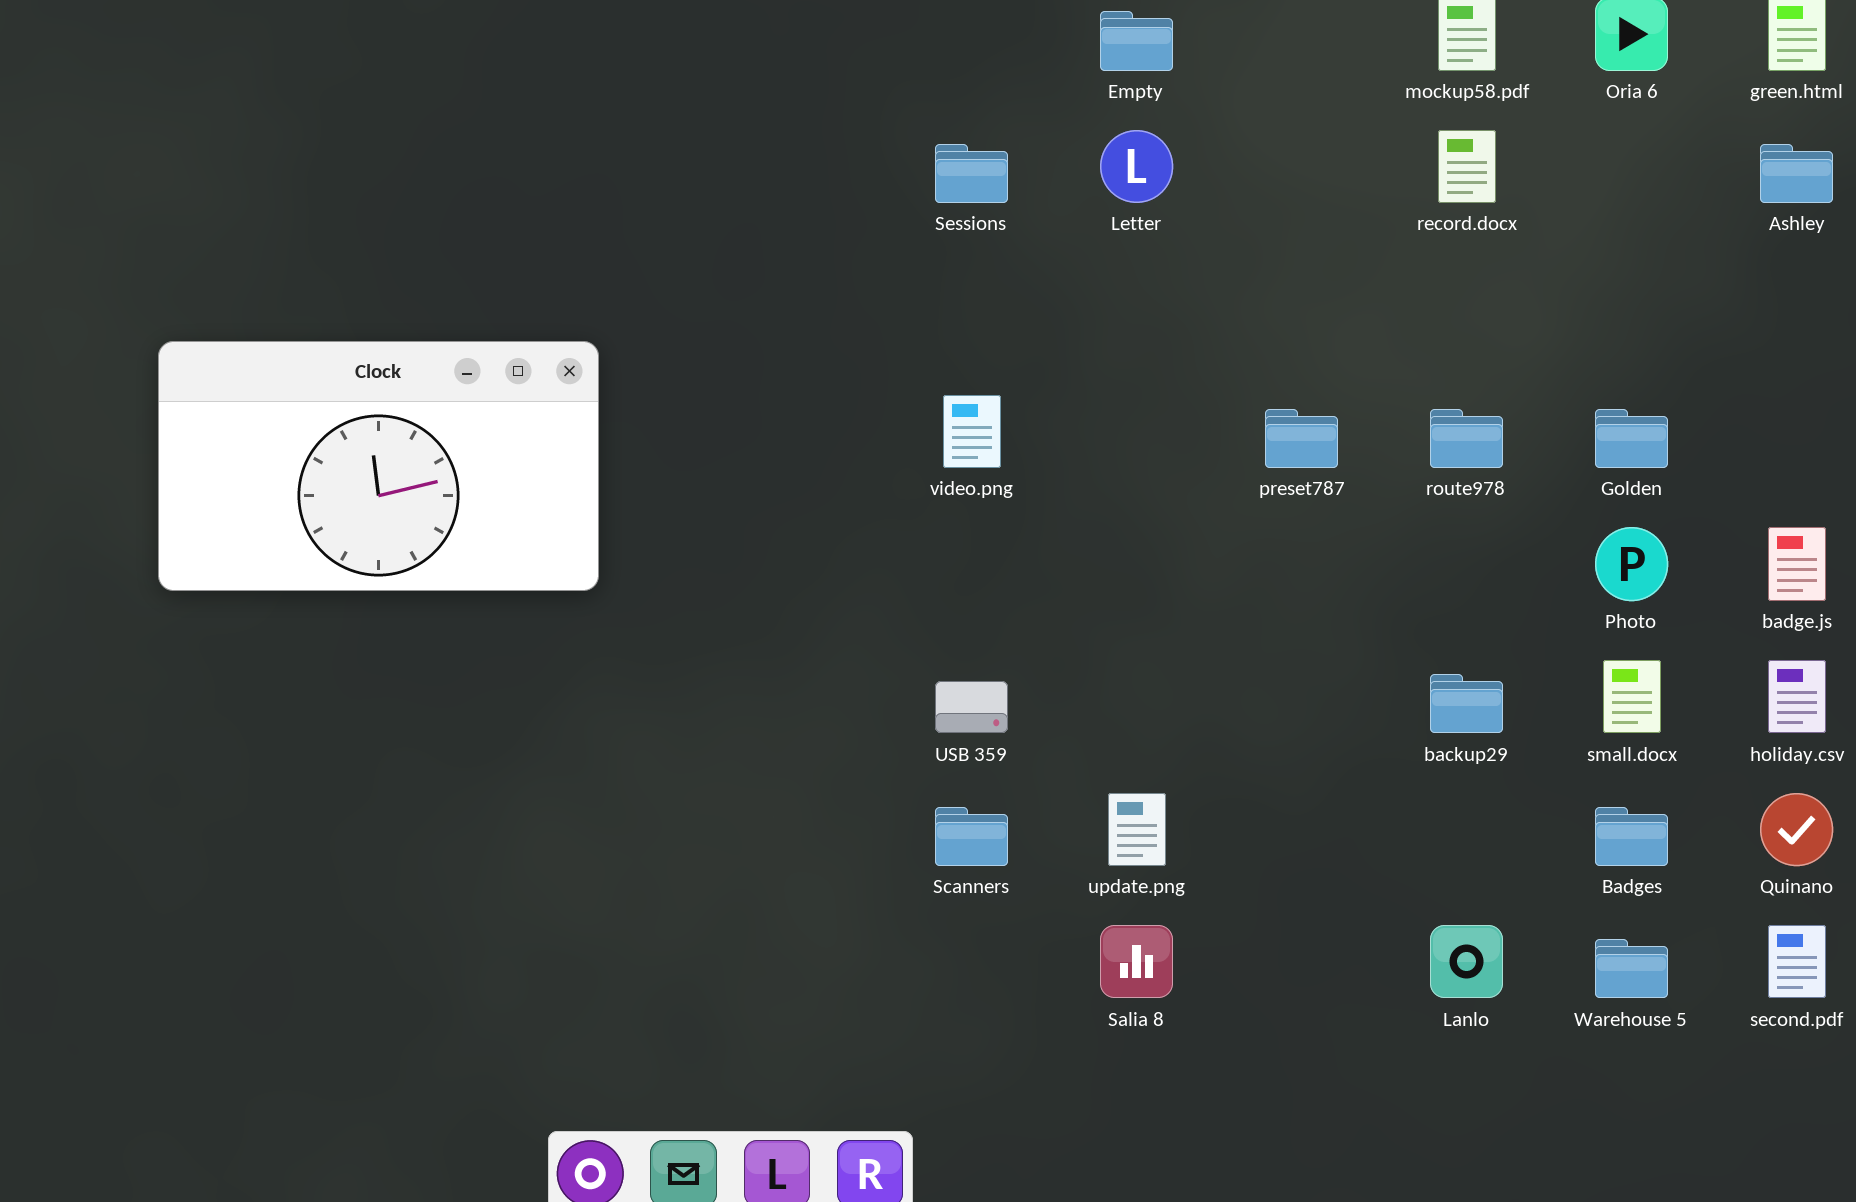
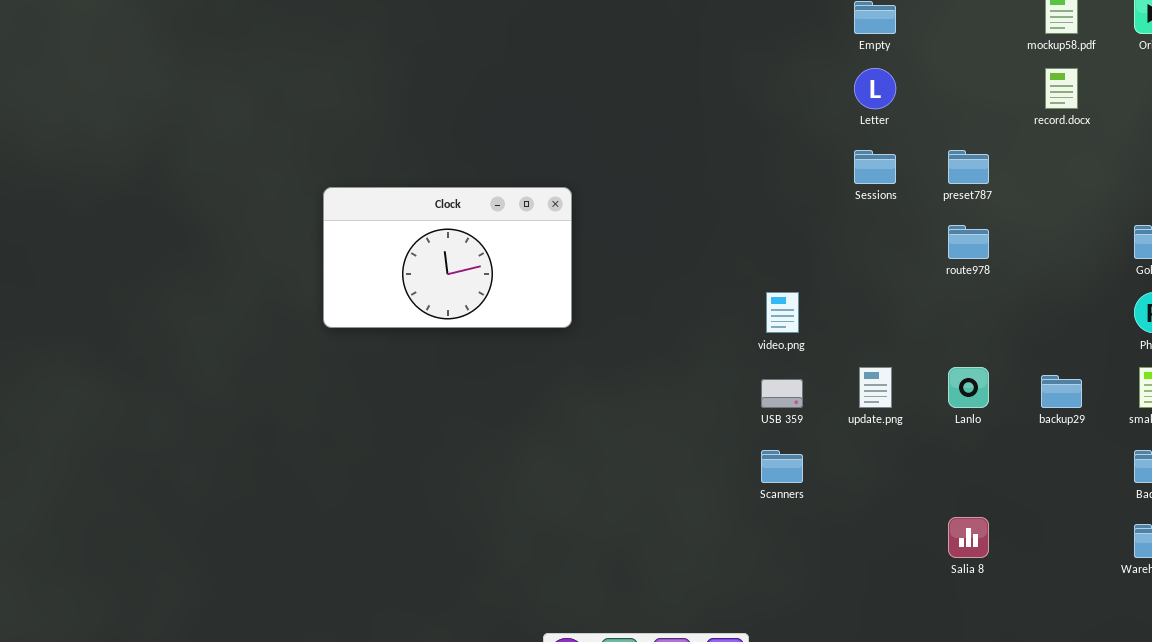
Sessions: [935,144,1008,203] -> [854,150,896,184], moved
video.png: [943,395,1001,468] -> [766,292,799,333], moved
preset787: [1265,409,1338,468] -> [948,150,989,184], moved
route978: [1430,409,1503,468] -> [948,225,989,259], moved
update.png: [1108,793,1166,866] -> [859,367,892,408], moved
Salia 8: [1100,925,1173,998] -> [948,517,989,558], moved
Lanlo: [1430,925,1503,998] -> [948,367,989,408], moved

